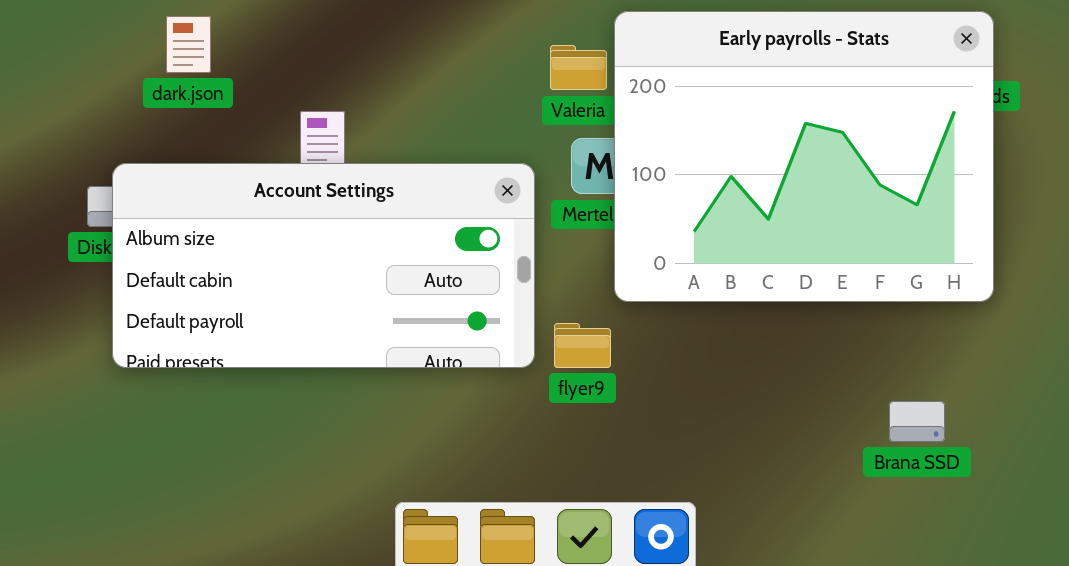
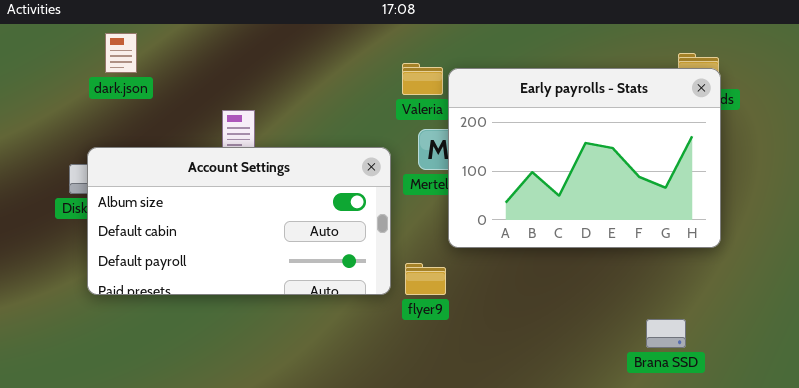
Early payrolls - Stats: [614,11,994,302] -> [448,68,721,248], resized
dark.json: [166,16,211,73] -> [105,33,137,73], moved

